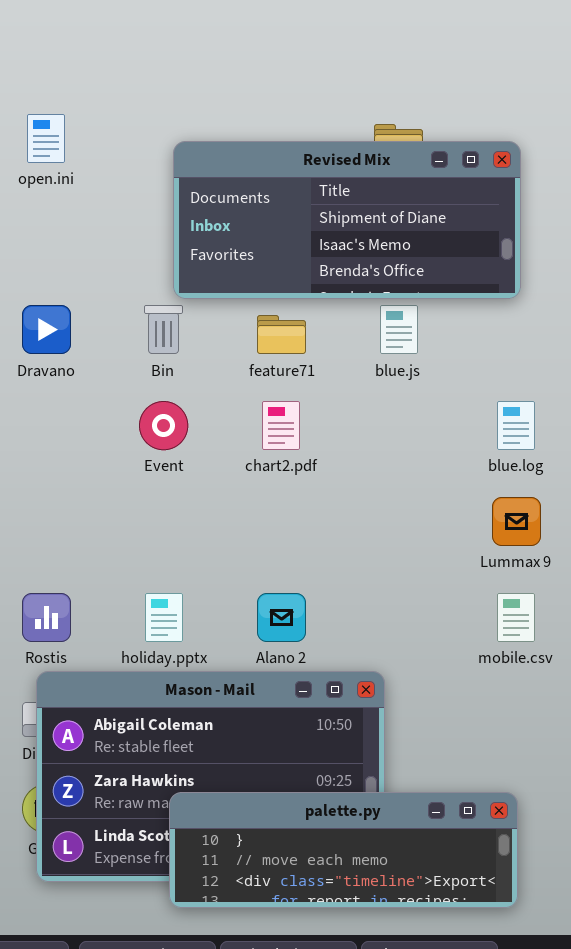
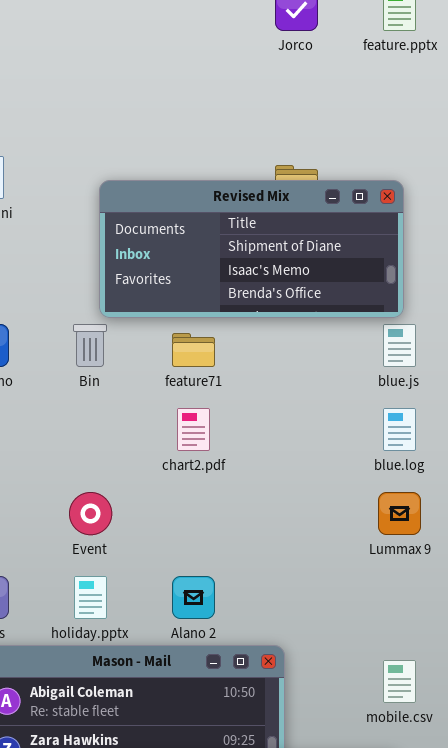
blue.js: [380,305,418,354] -> [383,324,416,367], moved
Event: [139,401,188,450] -> [69,492,112,535], moved
mobile.csv: [497,593,535,642] -> [383,660,416,703], moved

